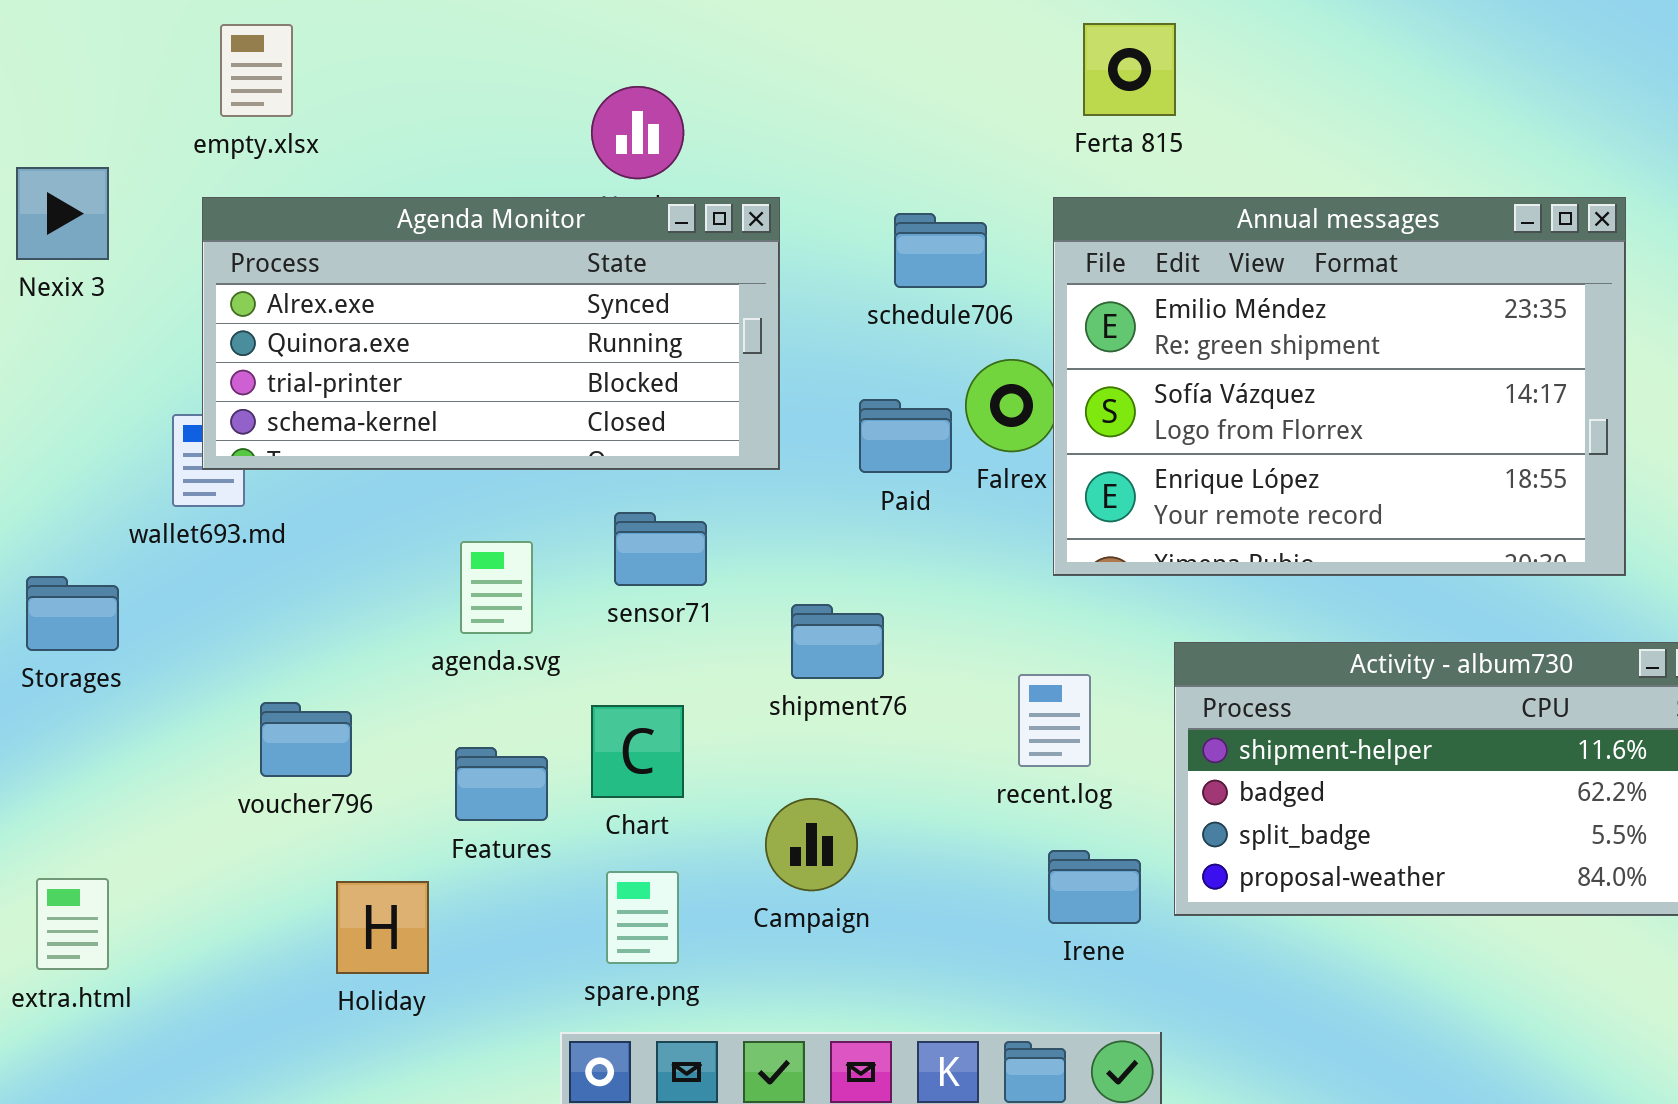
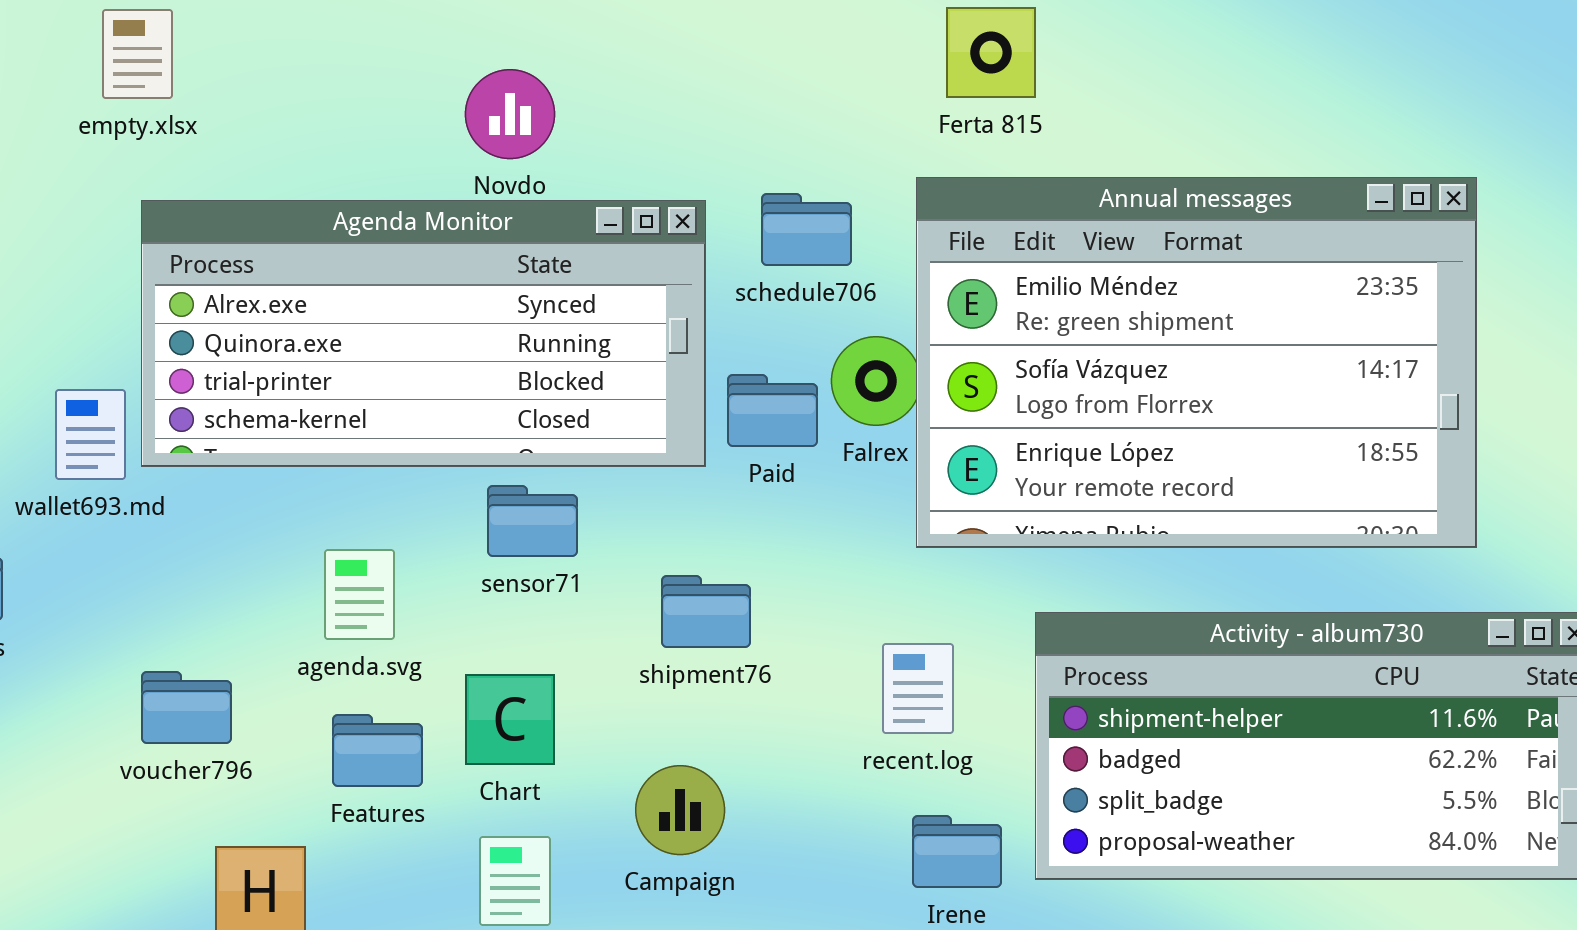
Agenda Monitor: [202,197,780,470] -> [141,200,706,467], moved
agenda.svg: [460,541,533,634] -> [324,549,395,640], moved

